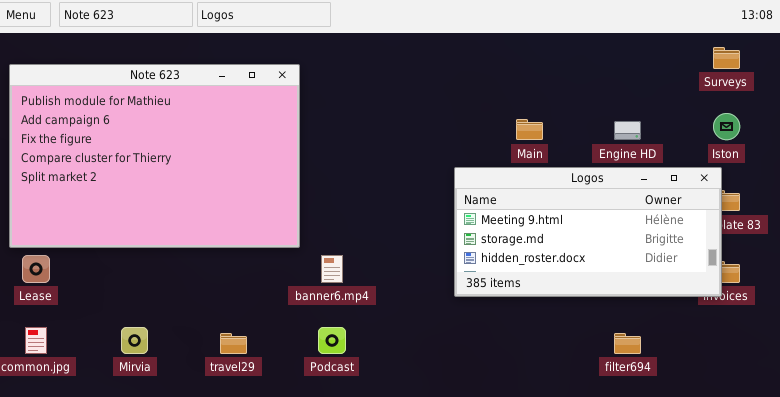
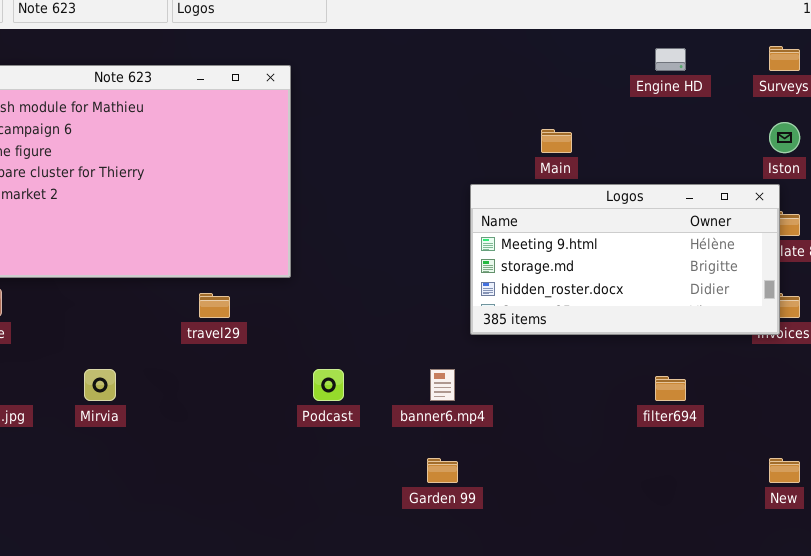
Engine HD: [614,121,641,140] -> [655,48,686,71], moved
banner6.mp4: [321,255,343,283] -> [430,369,455,401], moved
travel29: [220,333,247,354] -> [199,293,230,318], moved

